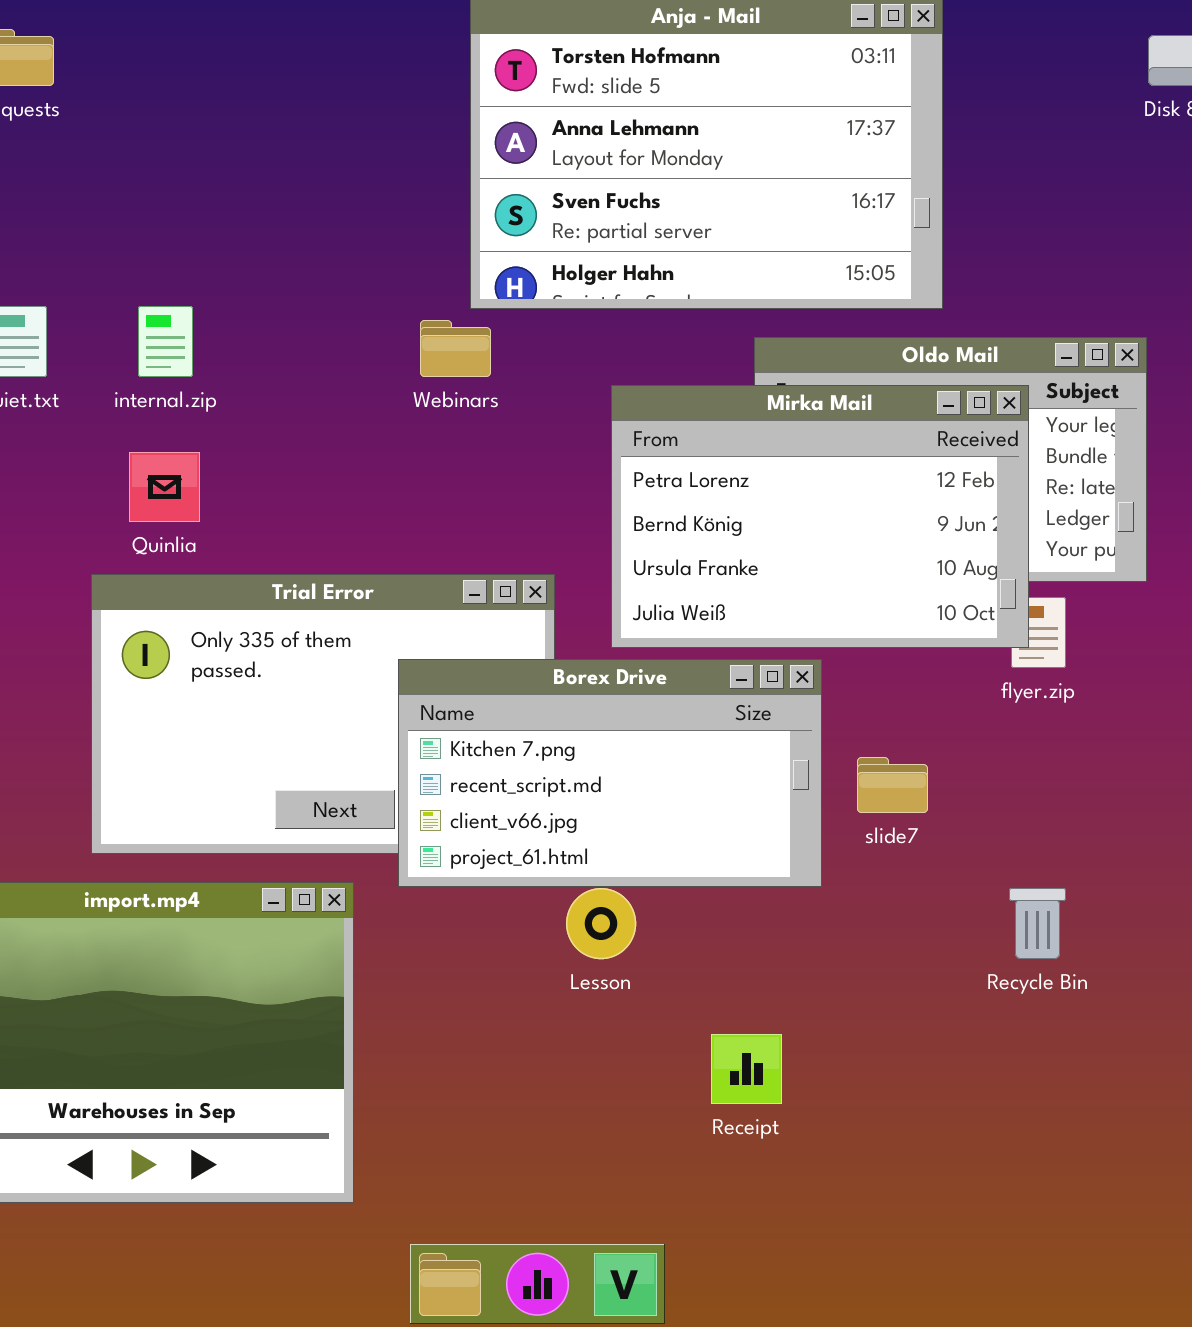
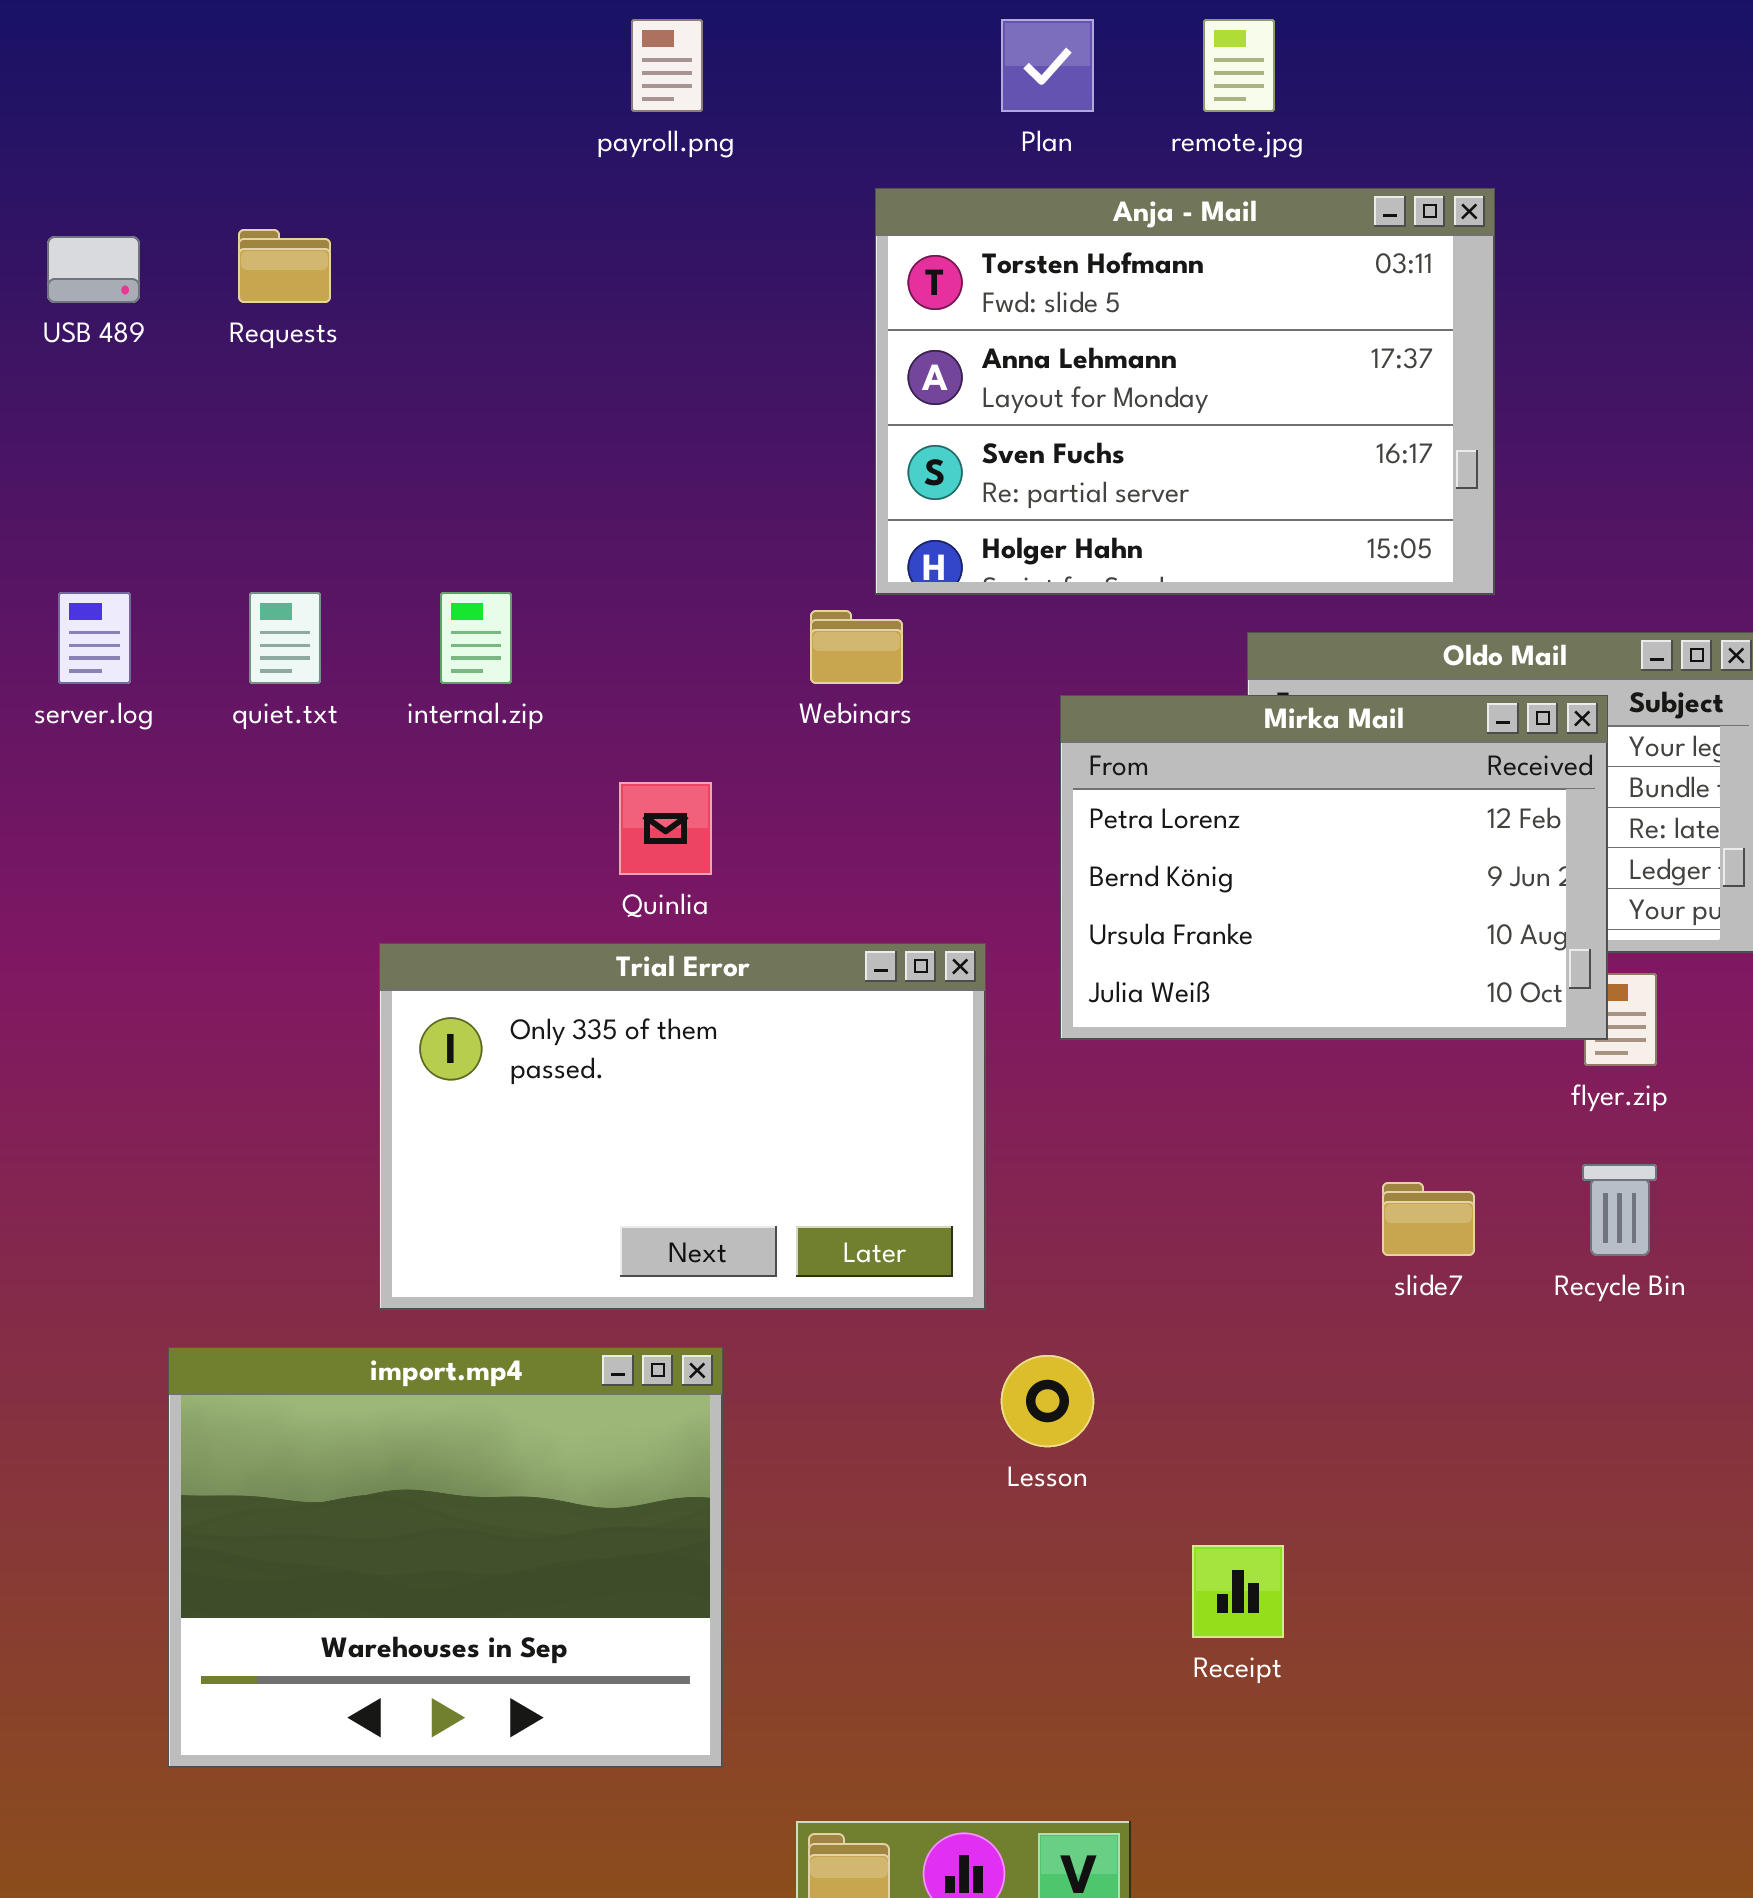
Quinlia: [129,452,200,522] -> [619,782,712,875], moved
Borex Drive: [398,659,822,887] -> none, closed
Recycle Bin: [1009,888,1066,959] -> [1582,1164,1657,1256], moved

